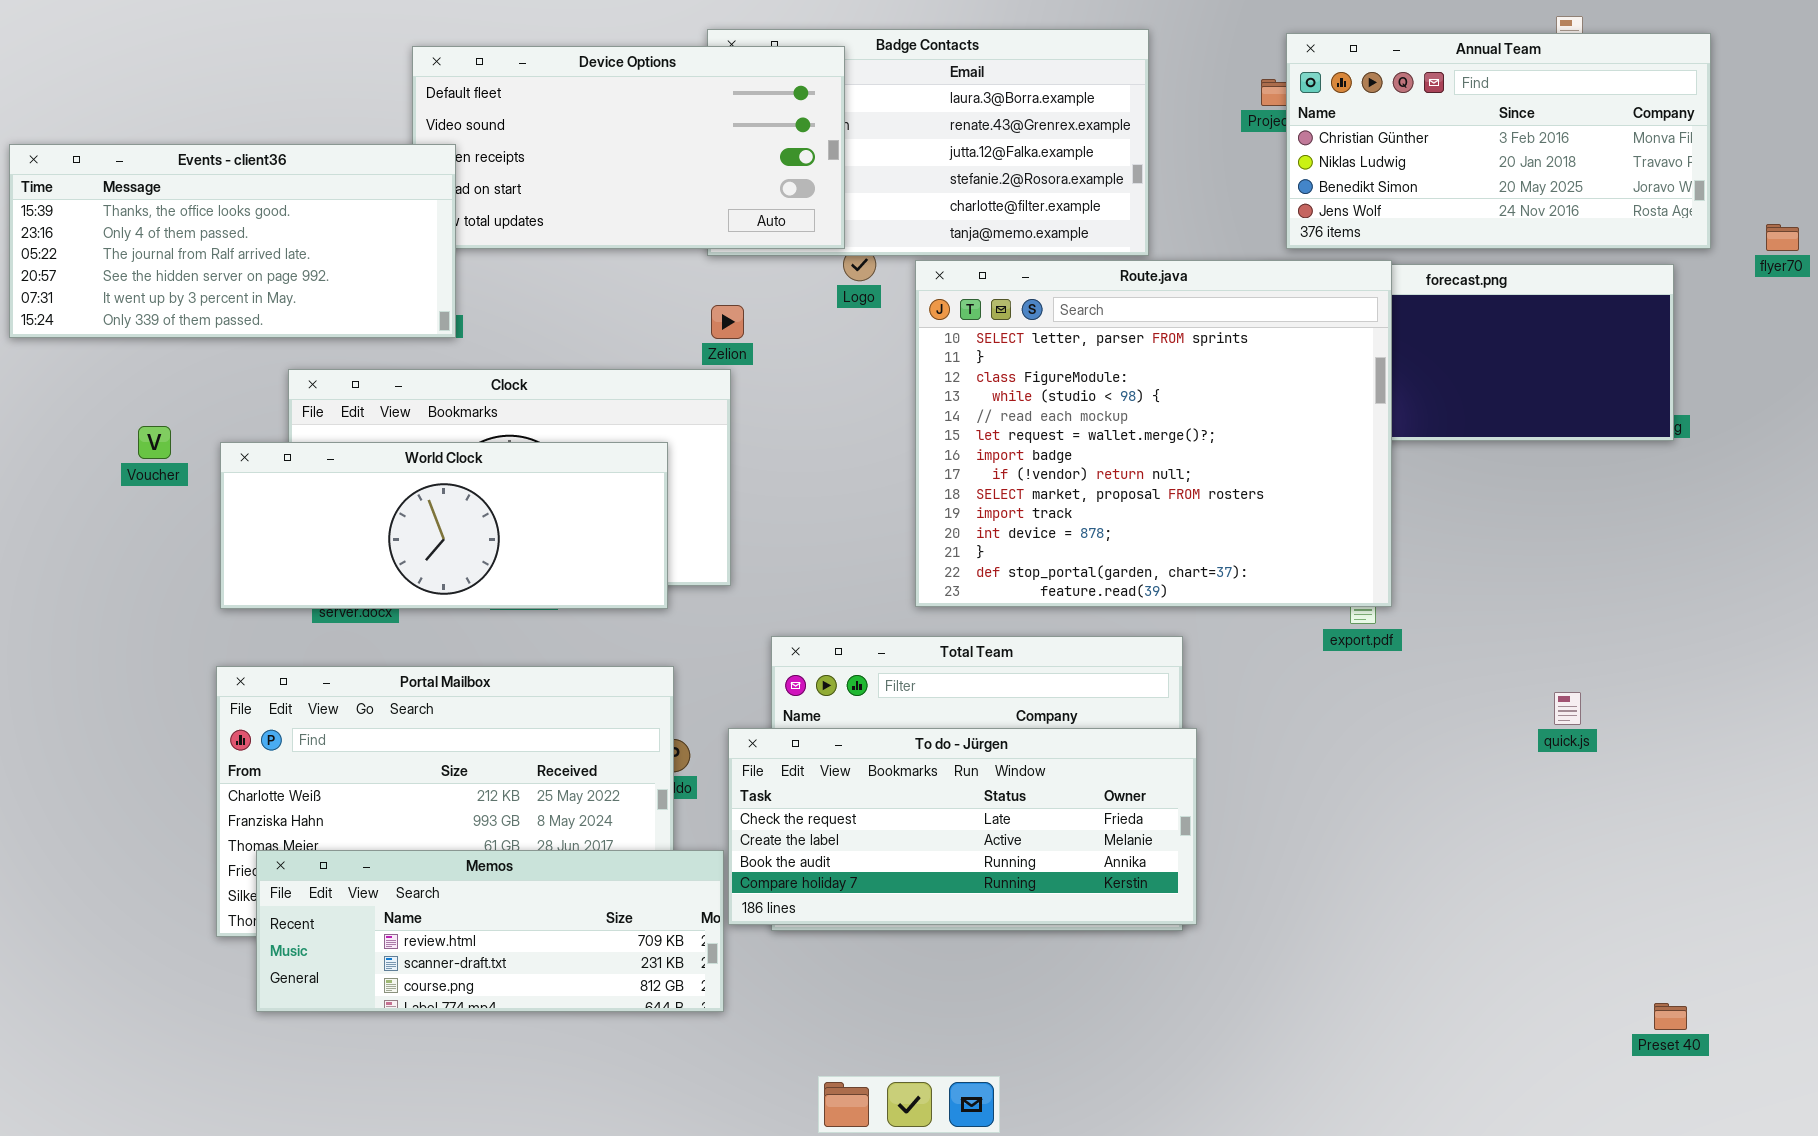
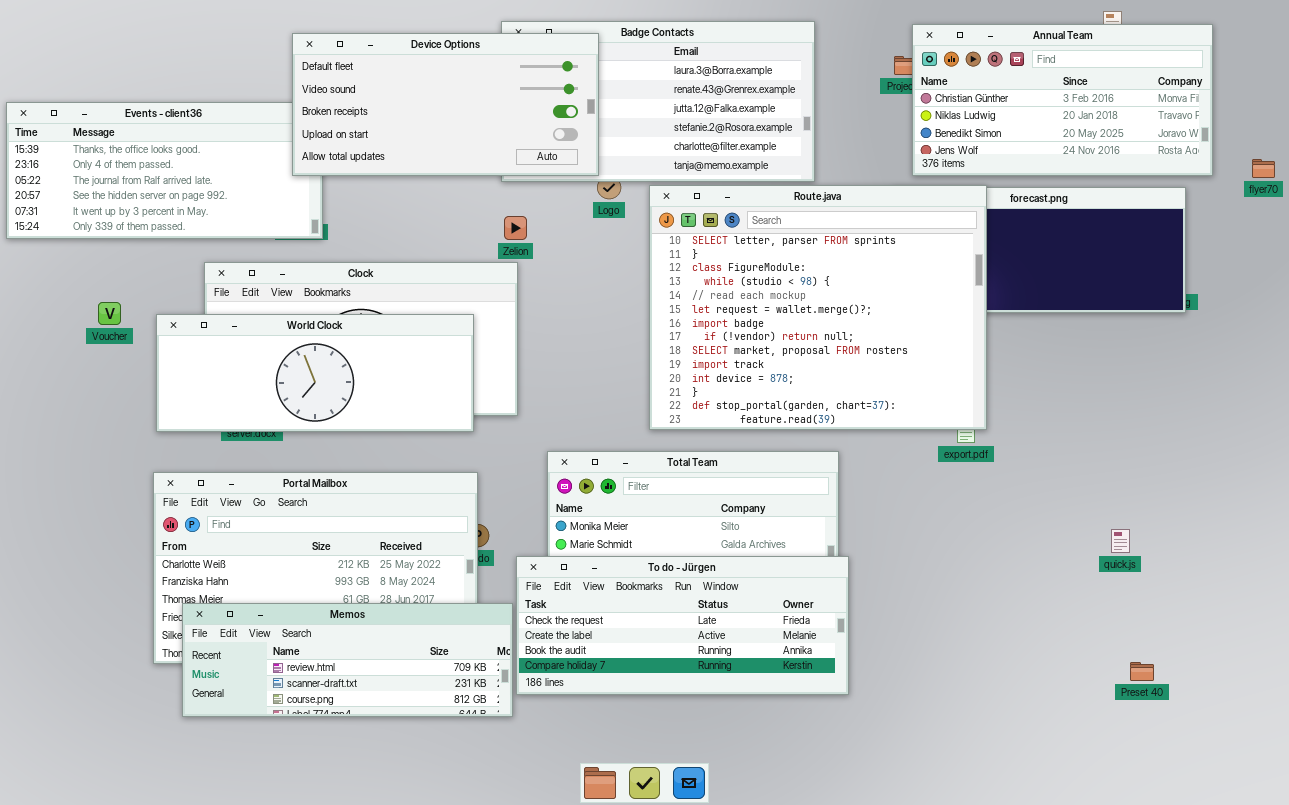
Device Options: [412,46,845,249] -> [292,33,599,176], raised
quick.js: [1554,692,1581,725] -> [1111,529,1130,553], moved
To do - Jürgen: [728,728,1197,925] -> [516,556,849,695], moved
Preset 40: [1654,1003,1687,1030] -> [1130,662,1154,681], moved

